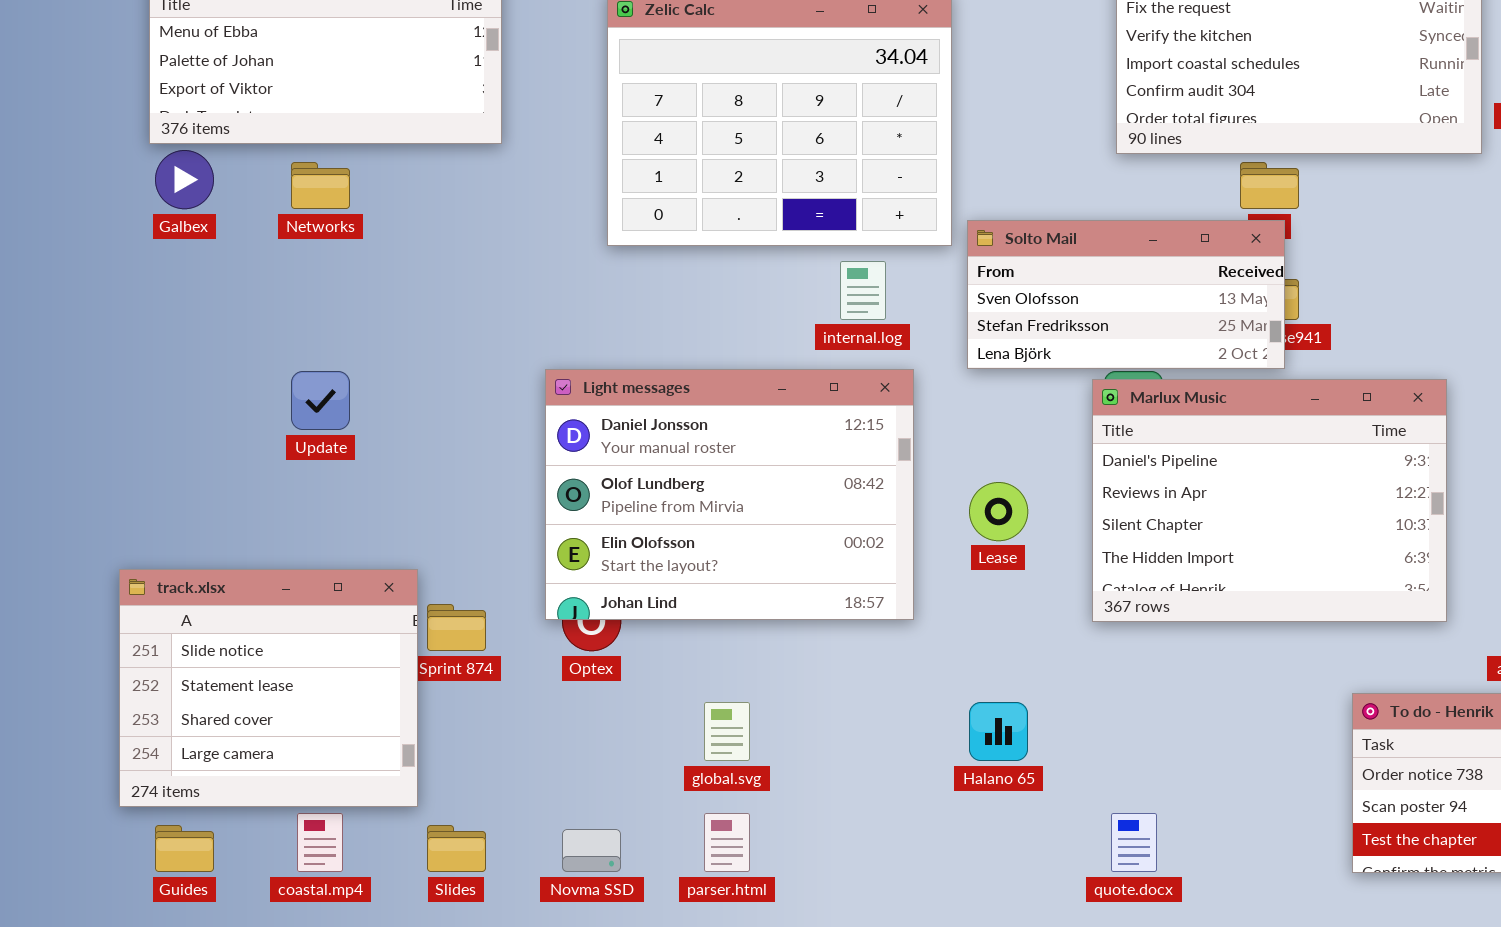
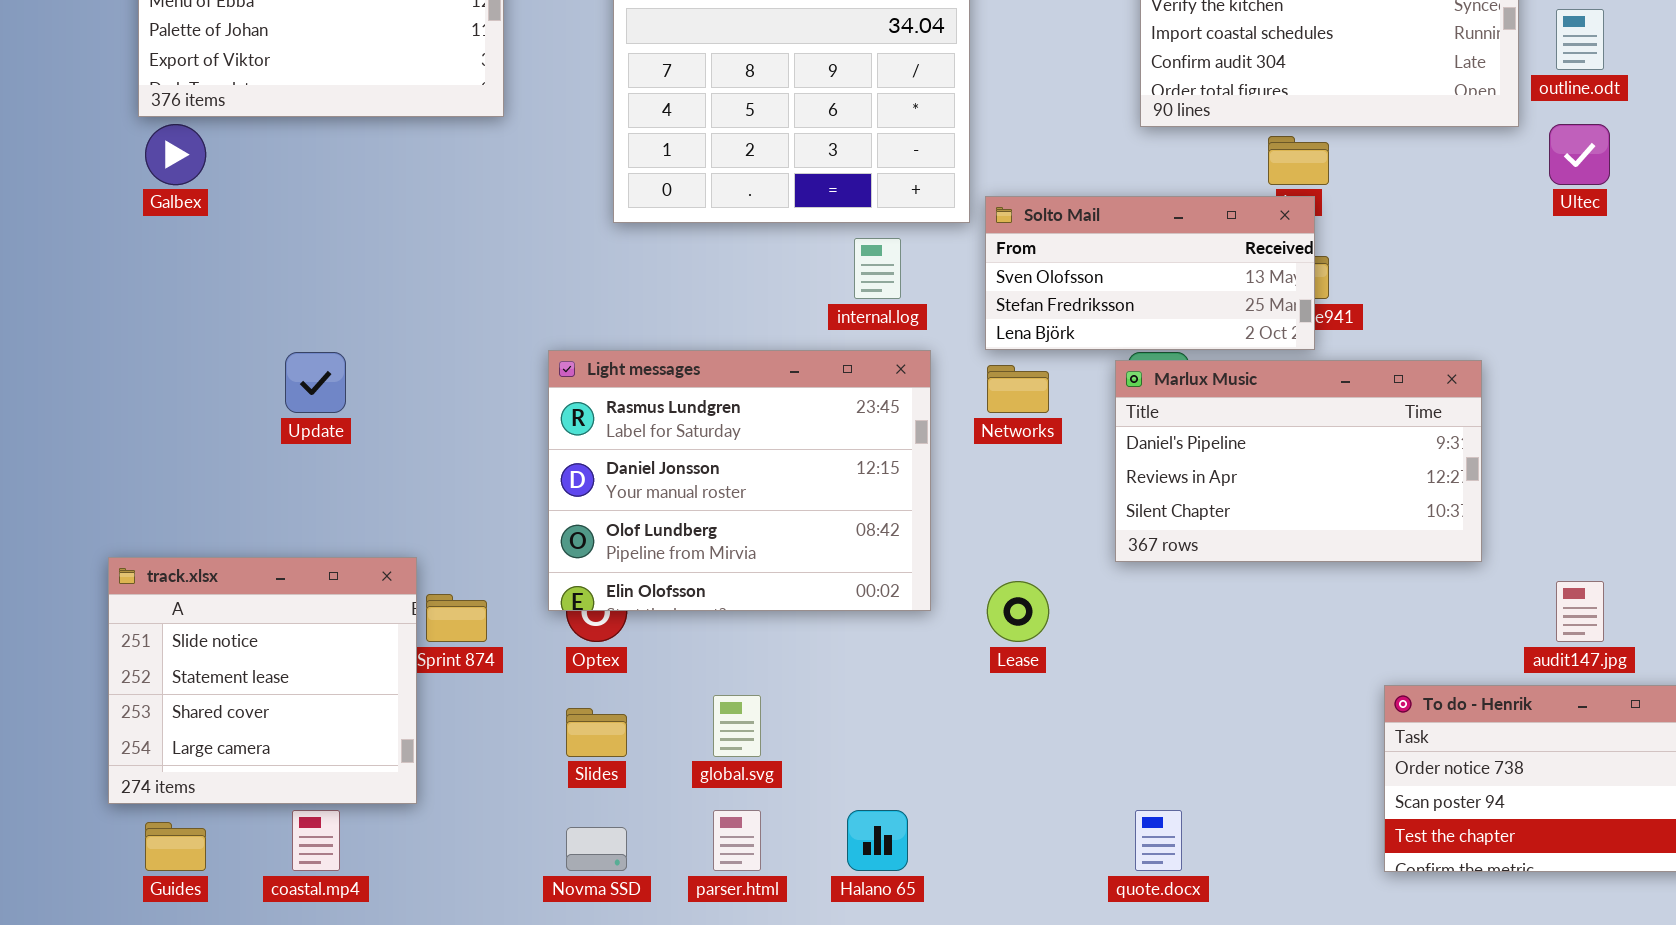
Networks: [291,162,350,209] -> [987,365,1049,413], moved
Light messages: [545,369,914,620] -> [548,350,931,611], scrolled up 1 row
Marlux Music: [1092,379,1447,622] -> [1115,360,1482,562], resized
Lease: [969,482,1028,541] -> [987,581,1049,642], moved
Halano 65: [969,702,1028,761] -> [847,810,908,871], moved
Slides: [427,825,486,872] -> [566,708,627,757], moved

